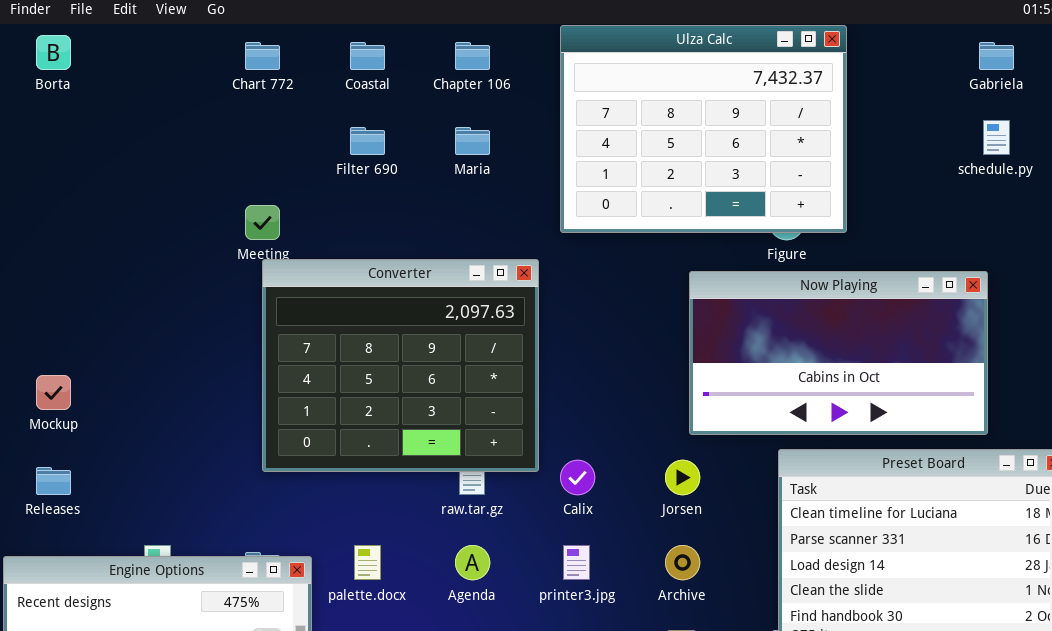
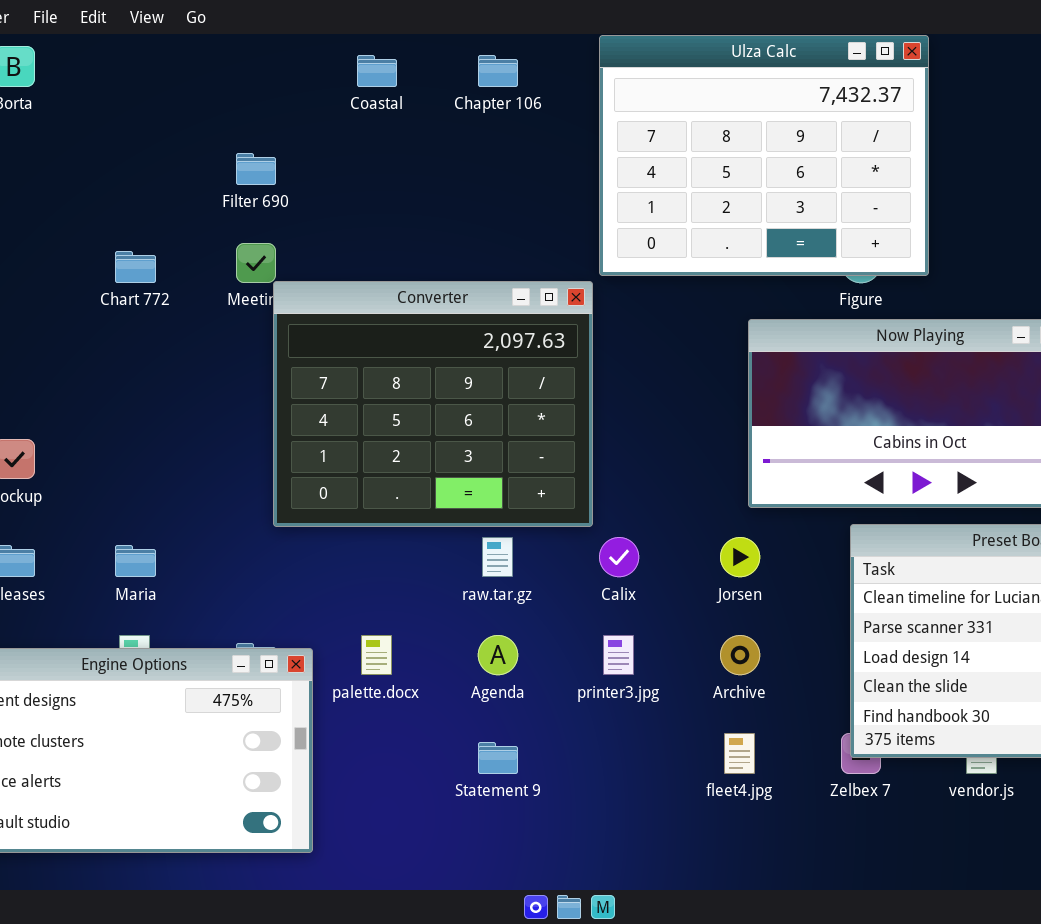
Chart 772: [245,42,280,70] -> [115,251,156,283], moved
Filter 690: [350,127,385,155] -> [236,153,276,185], moved
Maria: [455,127,490,155] -> [115,545,156,577], moved
Converter: [262,259,539,472] -> [273,281,593,527], moved

